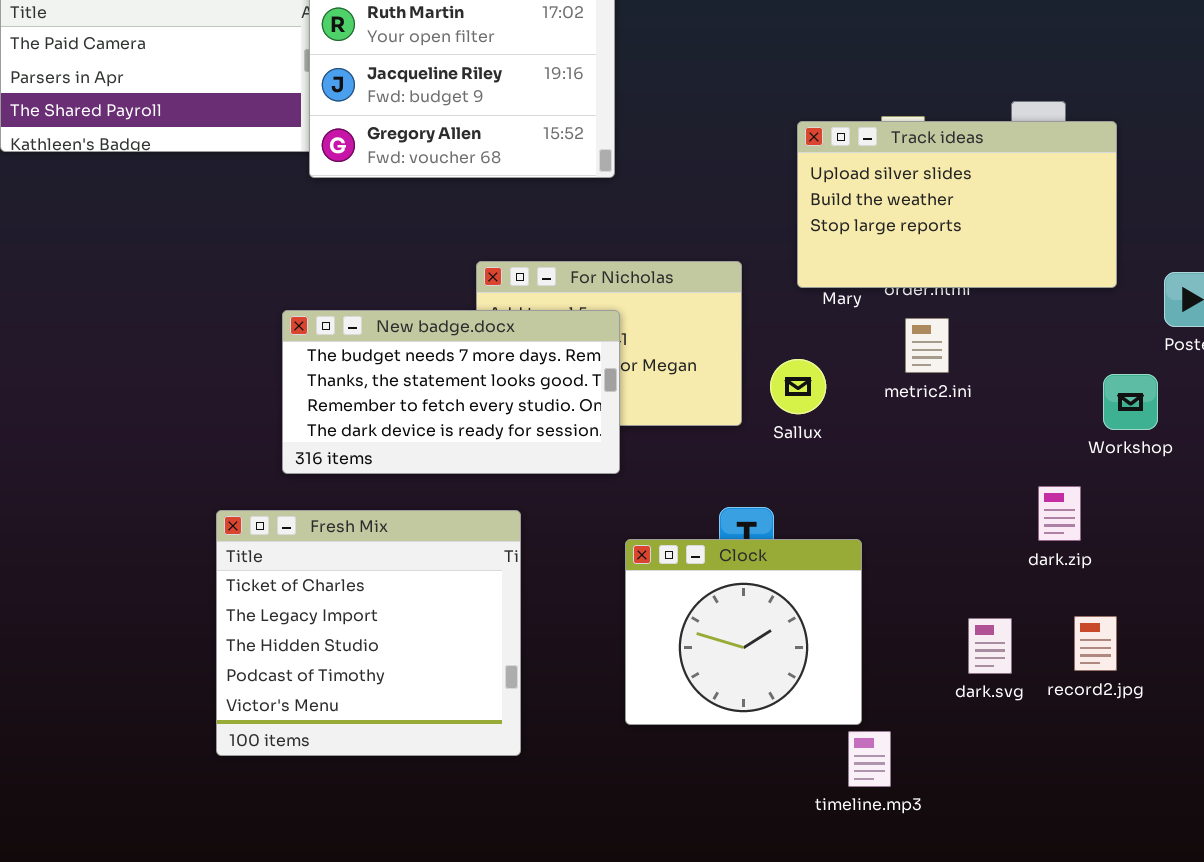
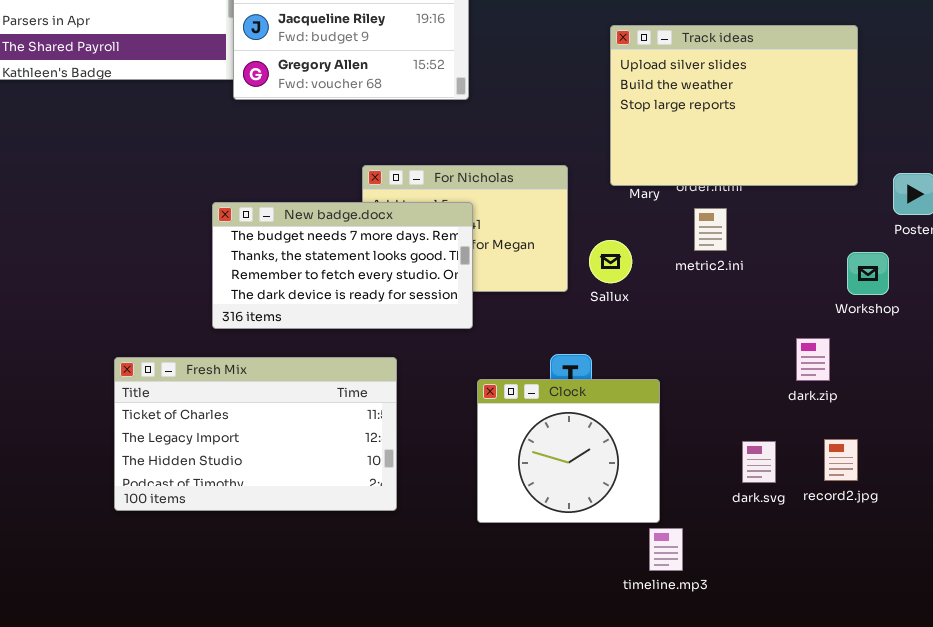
Track ideas: [797,121,1117,288] -> [610,25,858,186], resized
Fresh Mix: [216,510,521,756] -> [114,357,397,511], resized

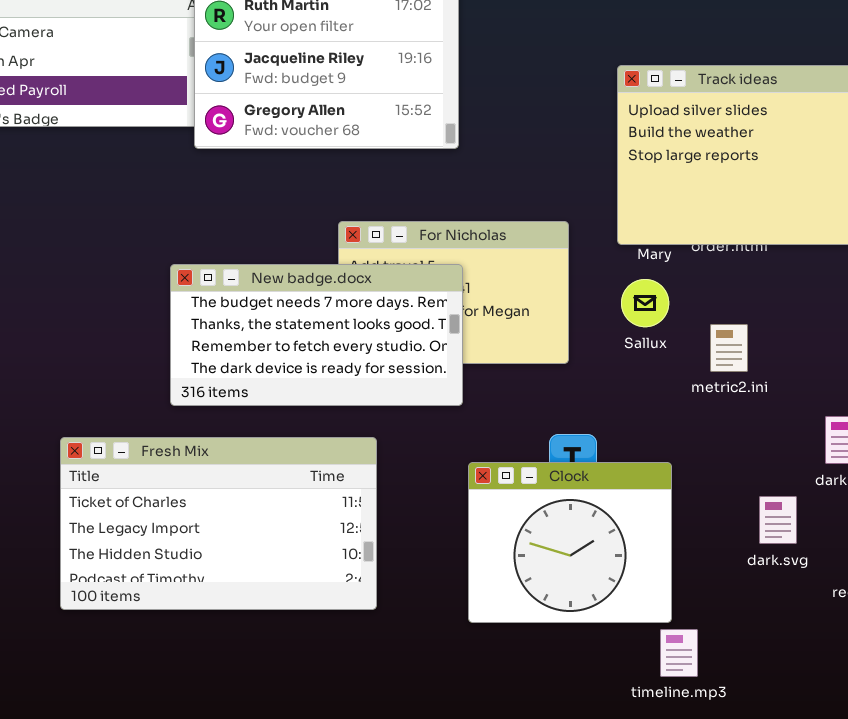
metric2.ini: [694,208,727,251] -> [710,324,748,372], moved
Sallux: [589,240,632,283] -> [621,279,669,327], moved
dark.svg: [742,441,776,483] -> [759,496,797,544], moved

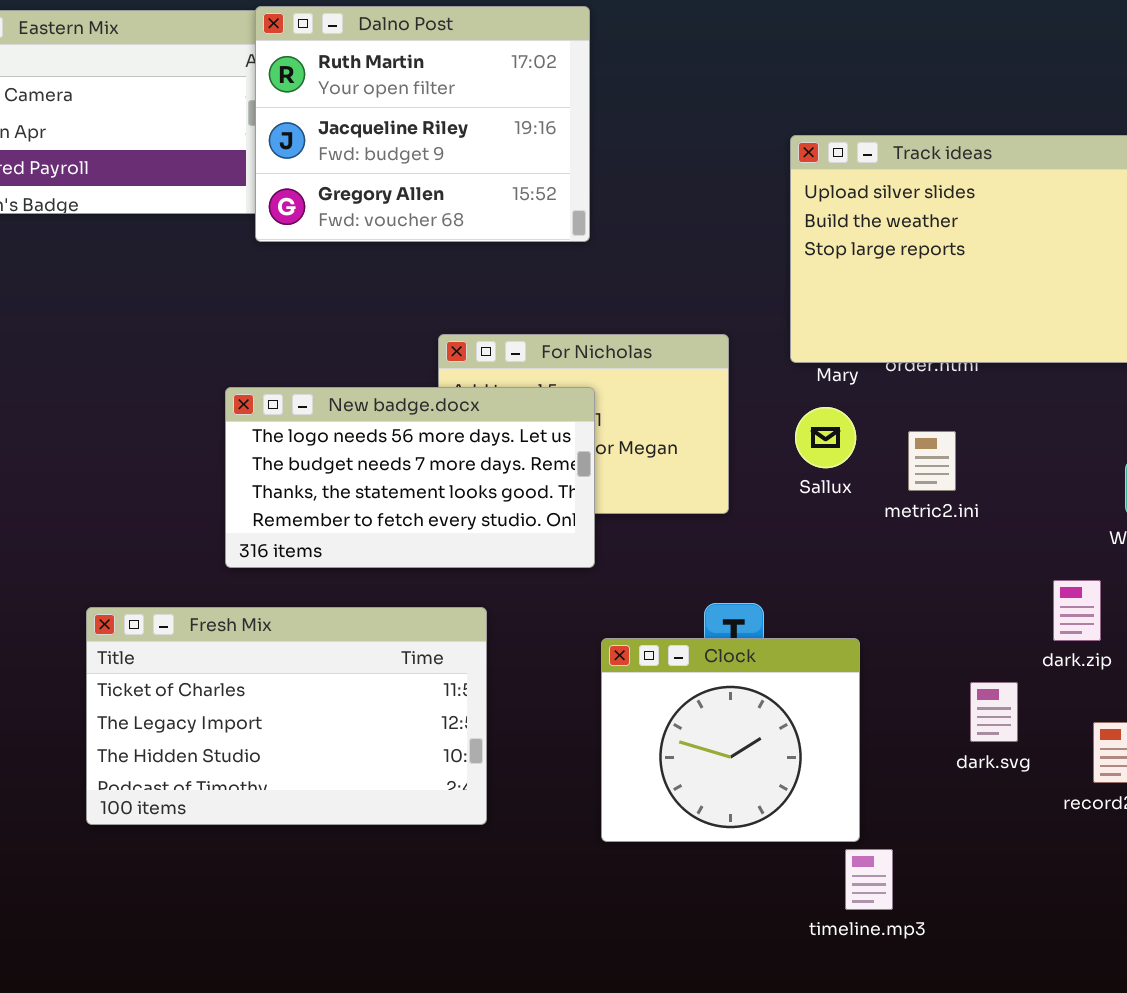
New badge.docx: [170,264,463,406] -> [225,387,595,568], scrolled up 1 row
metric2.ini: [710,324,748,372] -> [908,431,956,491], moved

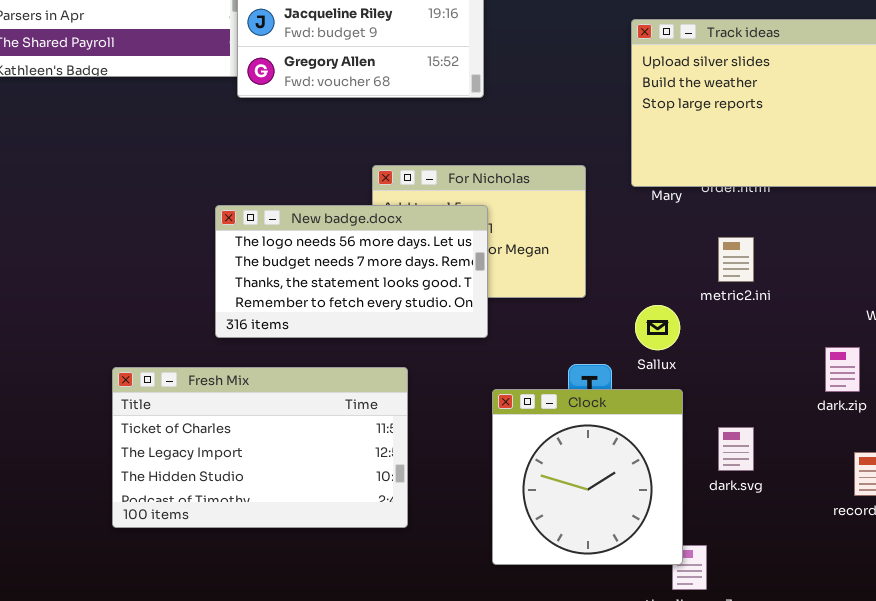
Sallux: [795,407,856,468] -> [635,305,680,350], moved
Clock: [601,638,860,842] -> [492,389,683,565], resized
dark.svg: [970,682,1018,742] -> [718,427,754,471], moved

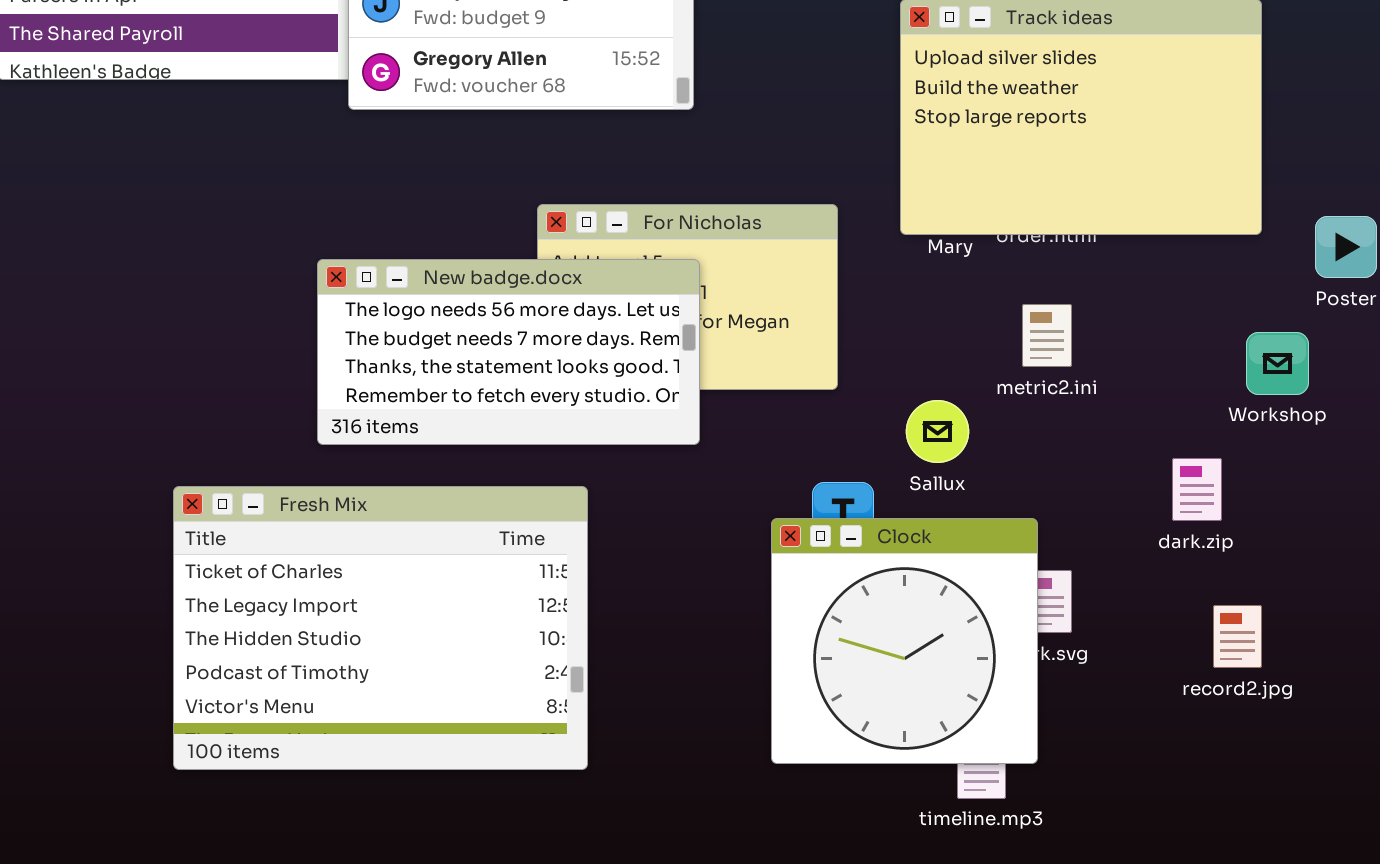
Fresh Mix: [112,367,408,528] -> [173,486,588,770], resized
Clock: [492,389,683,565] -> [771,518,1038,764], moved

